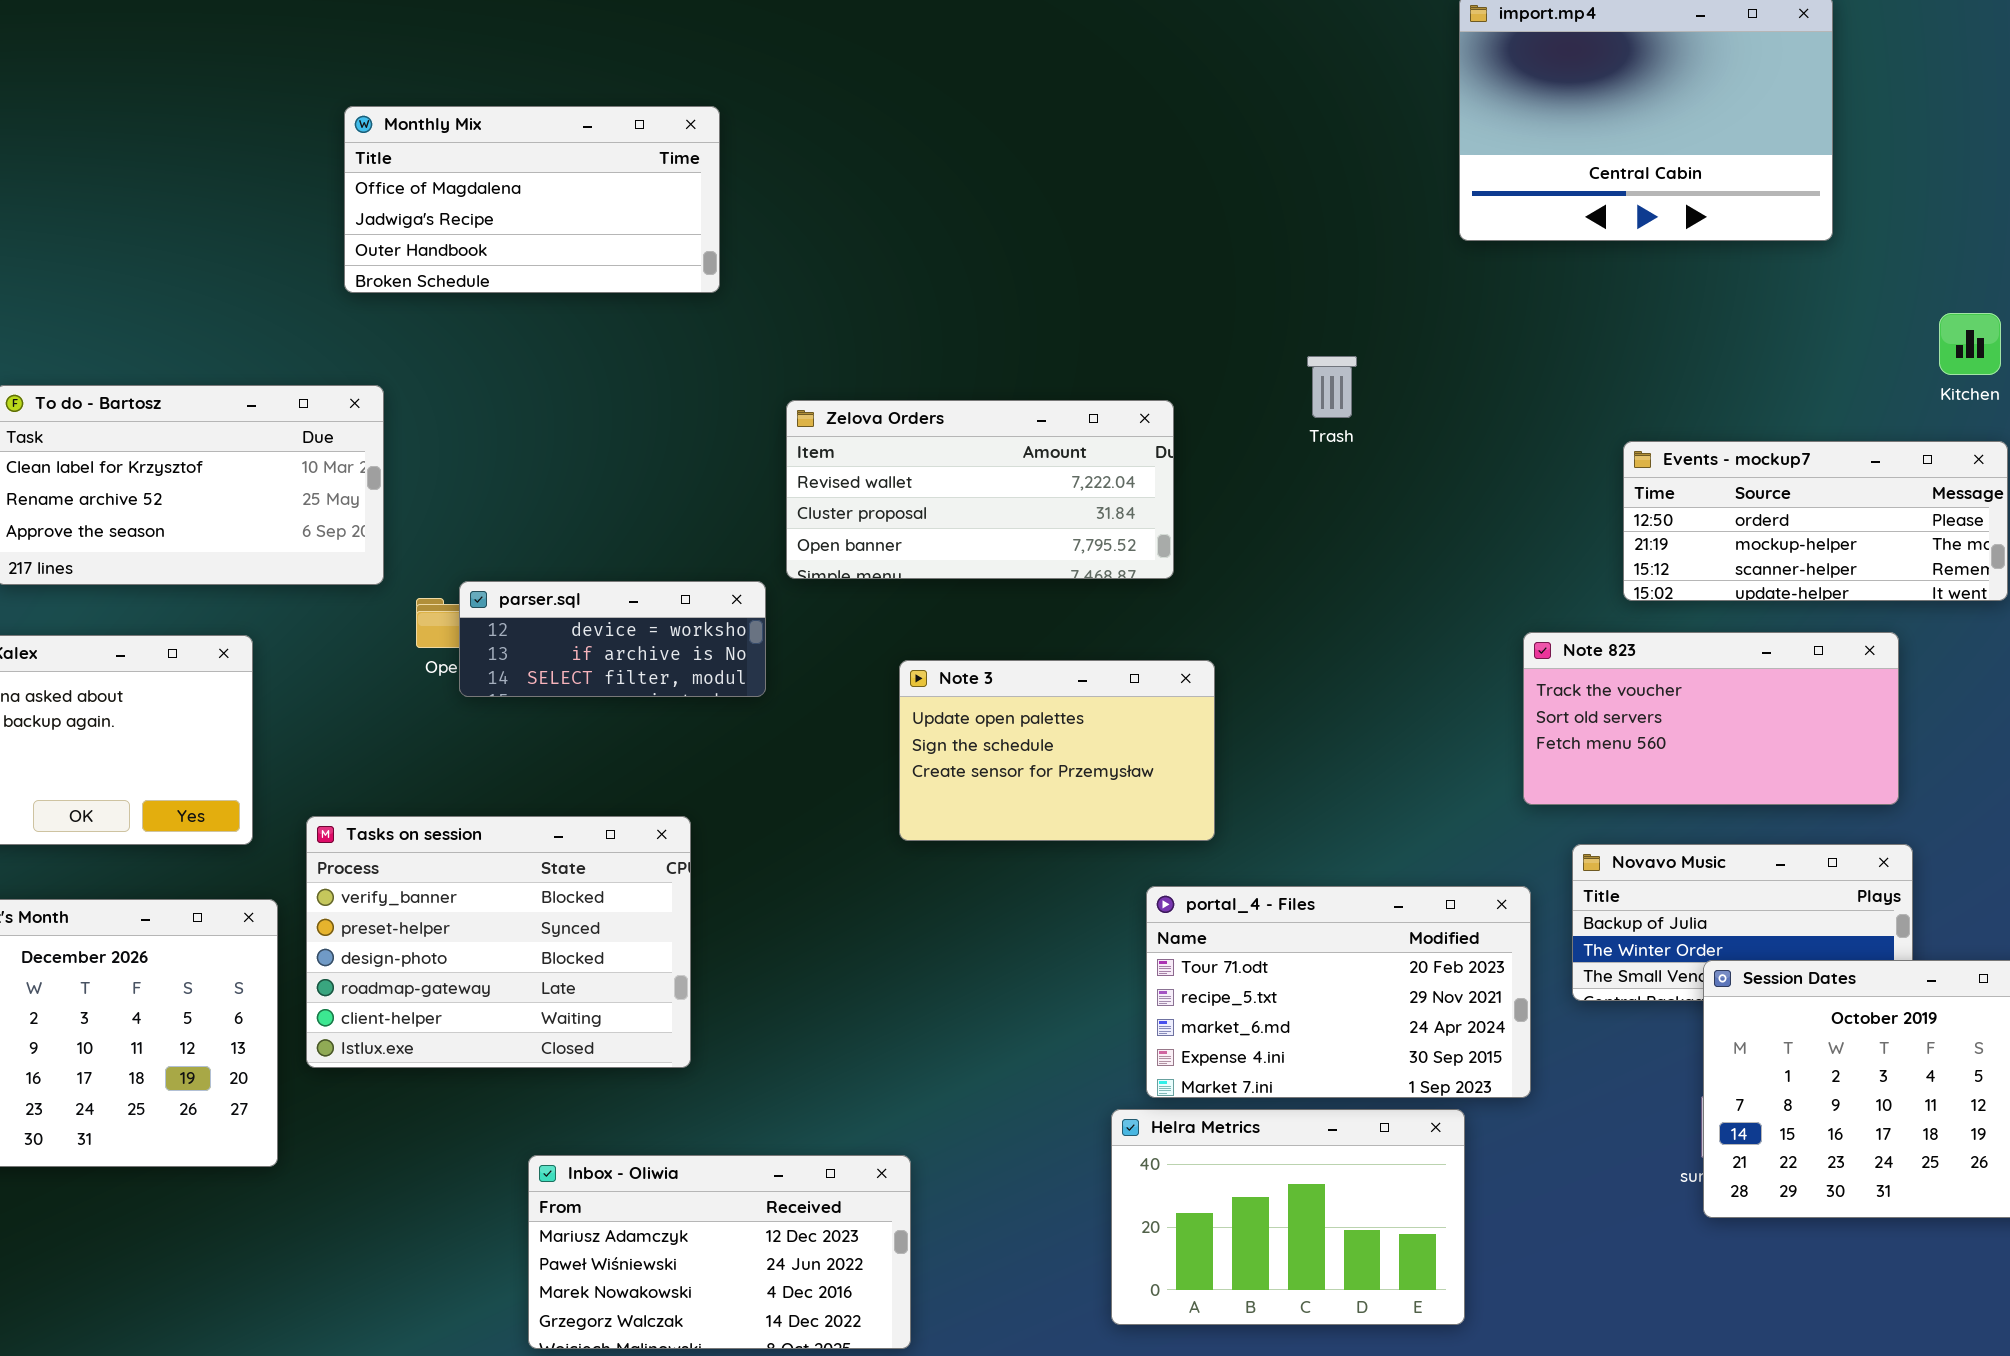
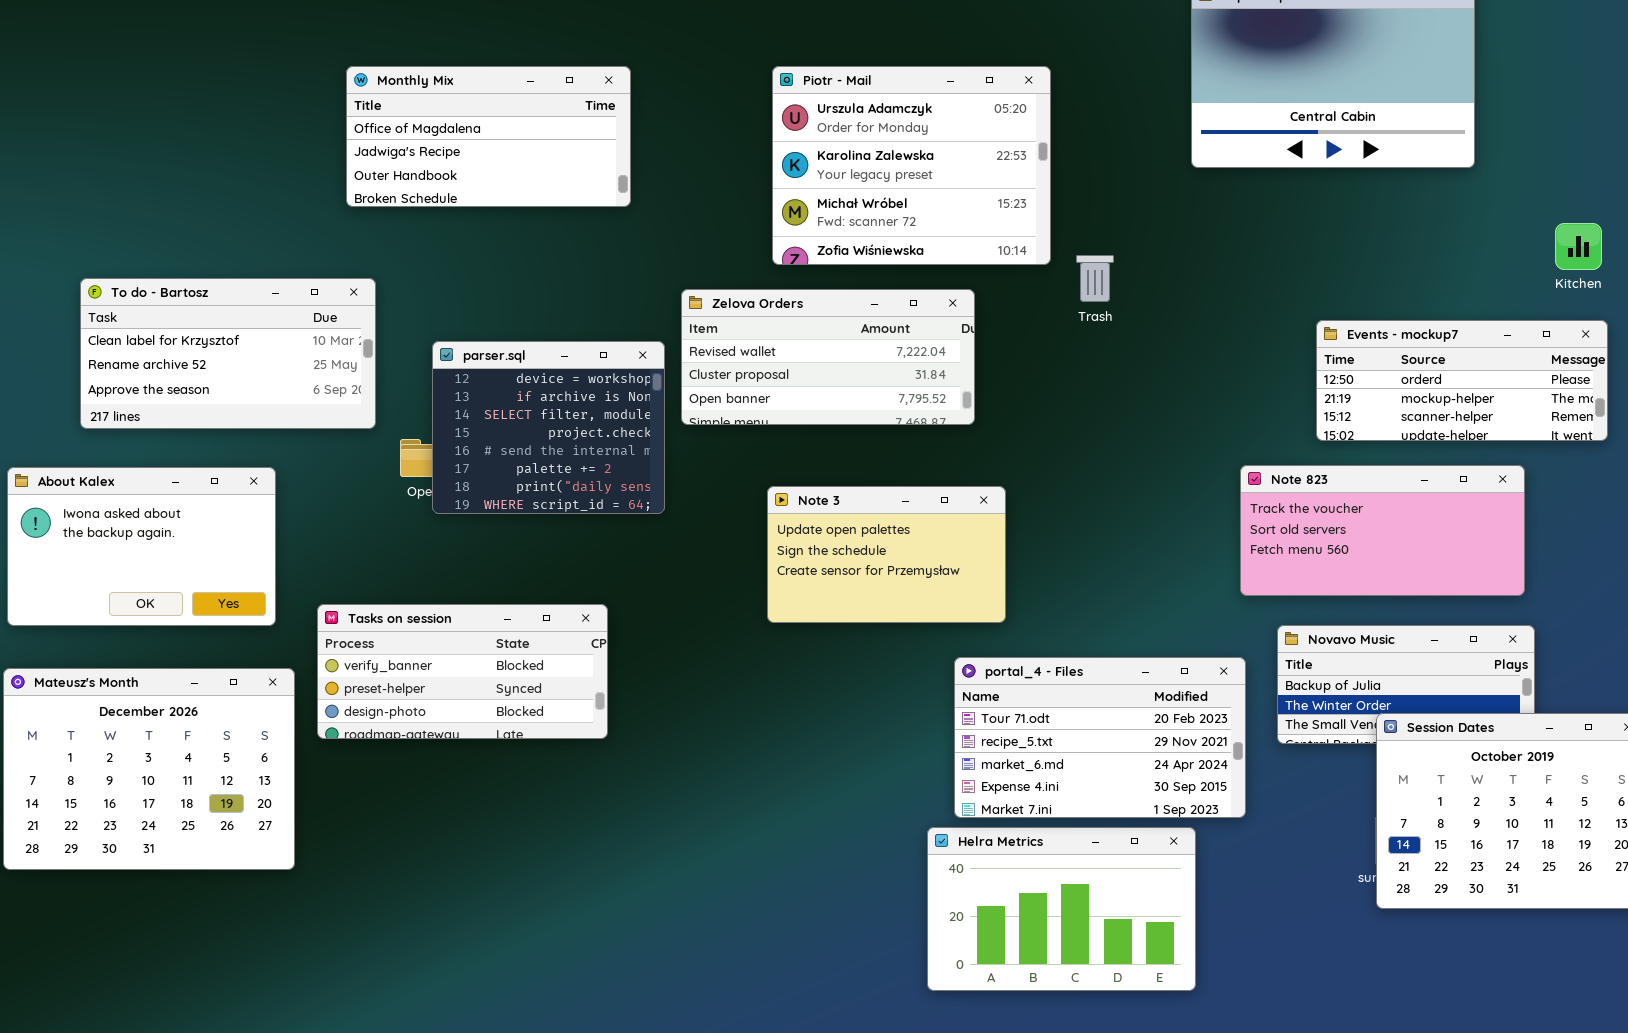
Piotr - Mail: none -> [772,66,1051,265], opened
parser.sql: [459,581,766,697] -> [432,341,665,514], resized
Tasks on session: [306,816,691,1068] -> [317,604,608,739], resized
Inbox - Oliwia: [528,1155,911,1349] -> none, closed

